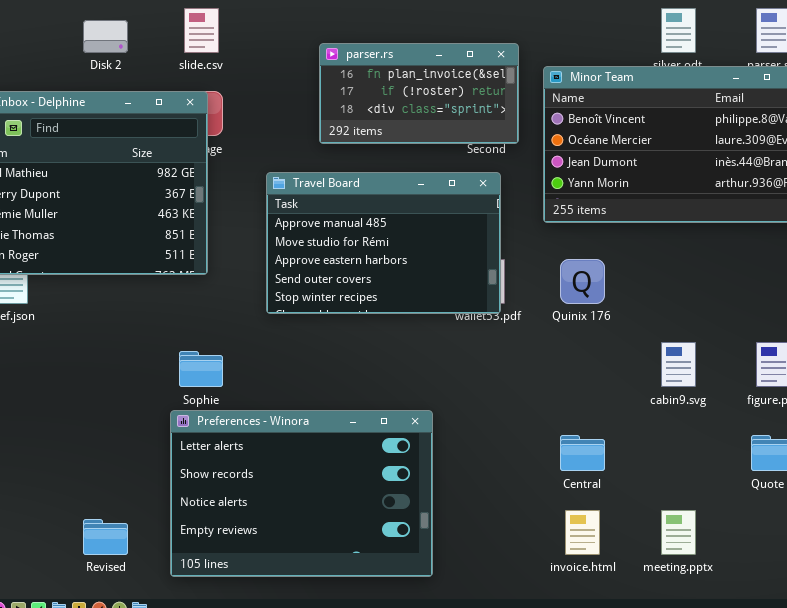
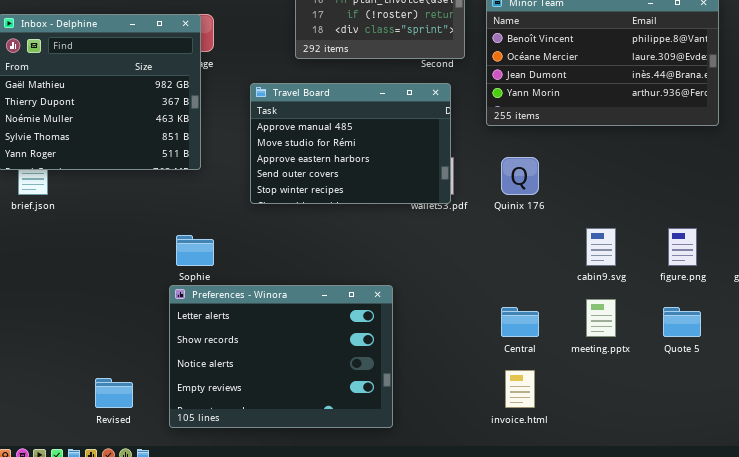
meeting.pptx: [661,510,696,555] -> [586,299,616,337], moved

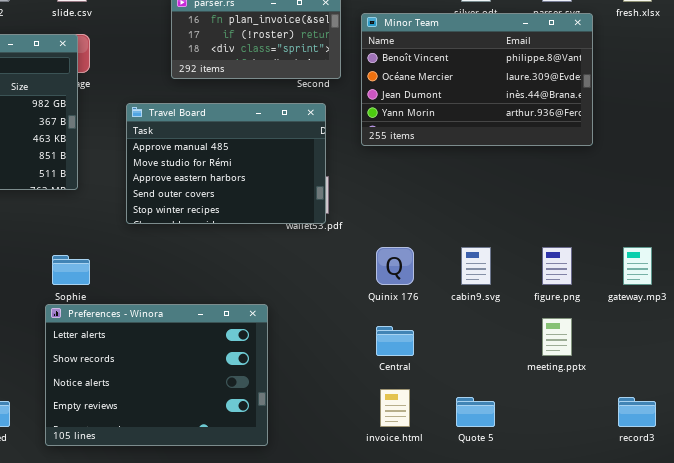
Quinix 176: [501,157,539,195] -> [376,247,414,285], moved
meeting.pptx: [586,299,616,337] -> [542,318,572,356], moved
Quote 5: [663,307,701,337] -> [456,397,495,427], moved

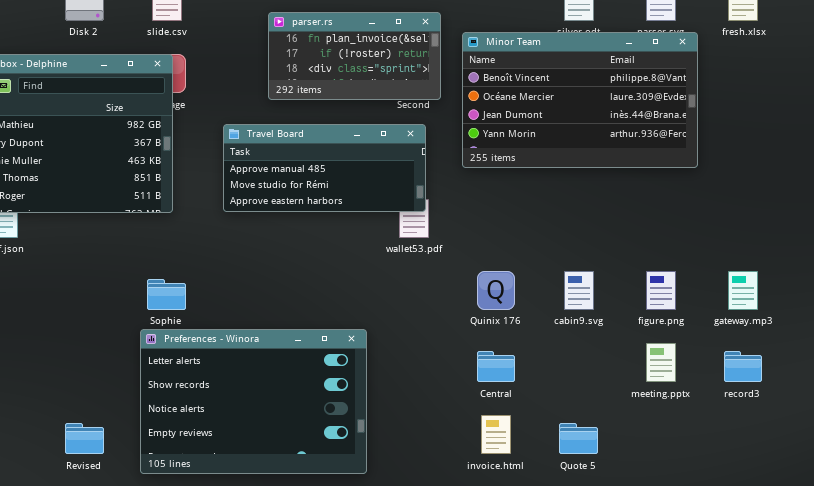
Travel Board: [126,103,326,224] -> [223,124,426,212], resized
record3: [618,397,656,427] -> [724,351,762,382], moved

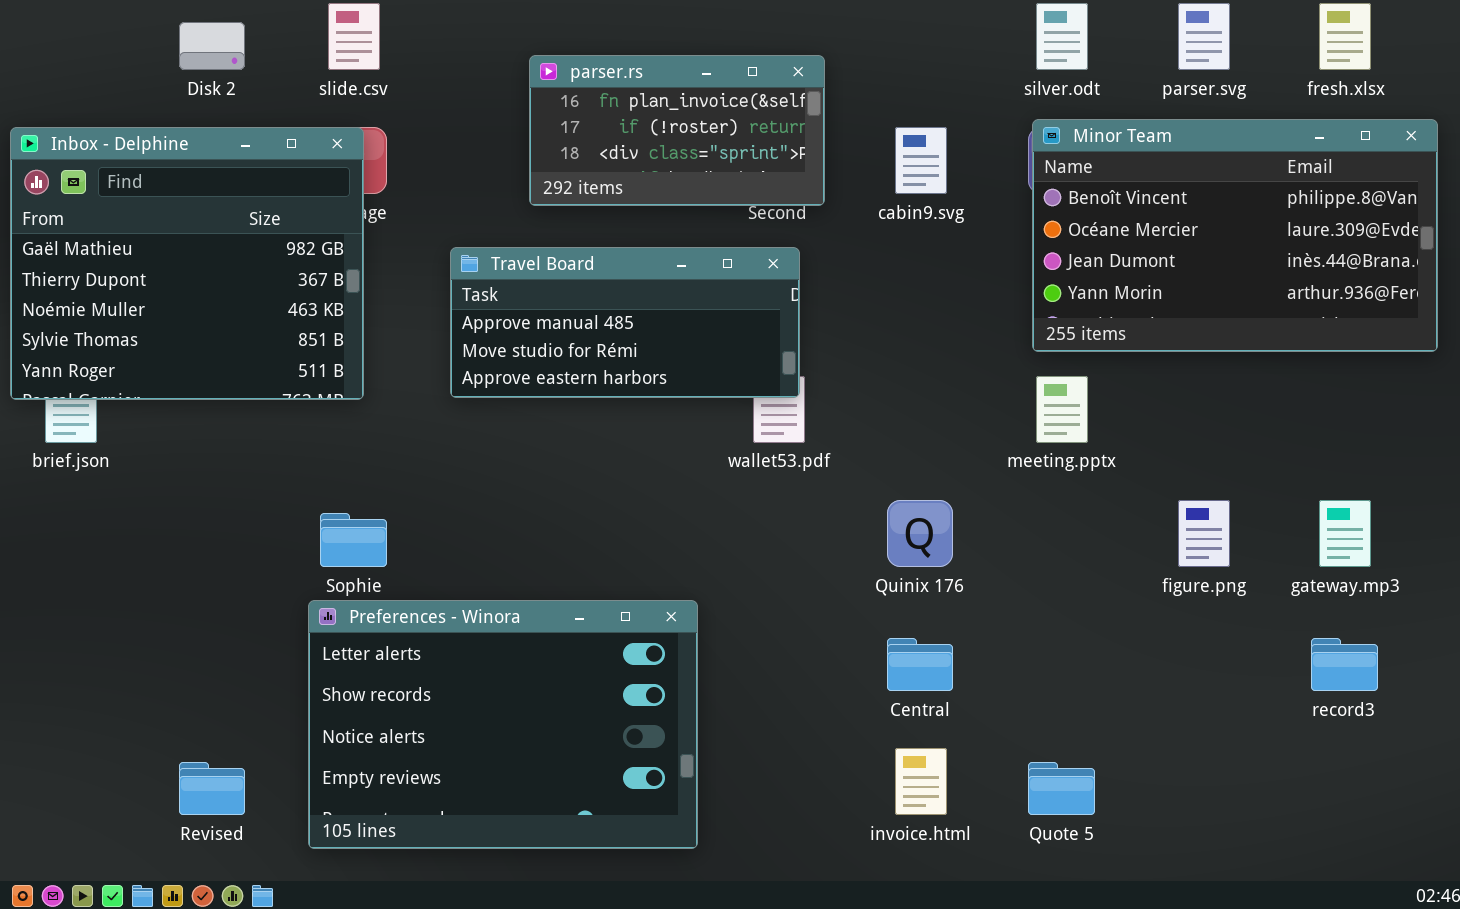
Minor Team: [462,32,698,168] -> [1032,119,1438,352], moved
cabin9.svg: [564,271,594,310] -> [895,127,947,194], moved
meeting.pptx: [646,343,676,382] -> [1036,376,1088,443], moved

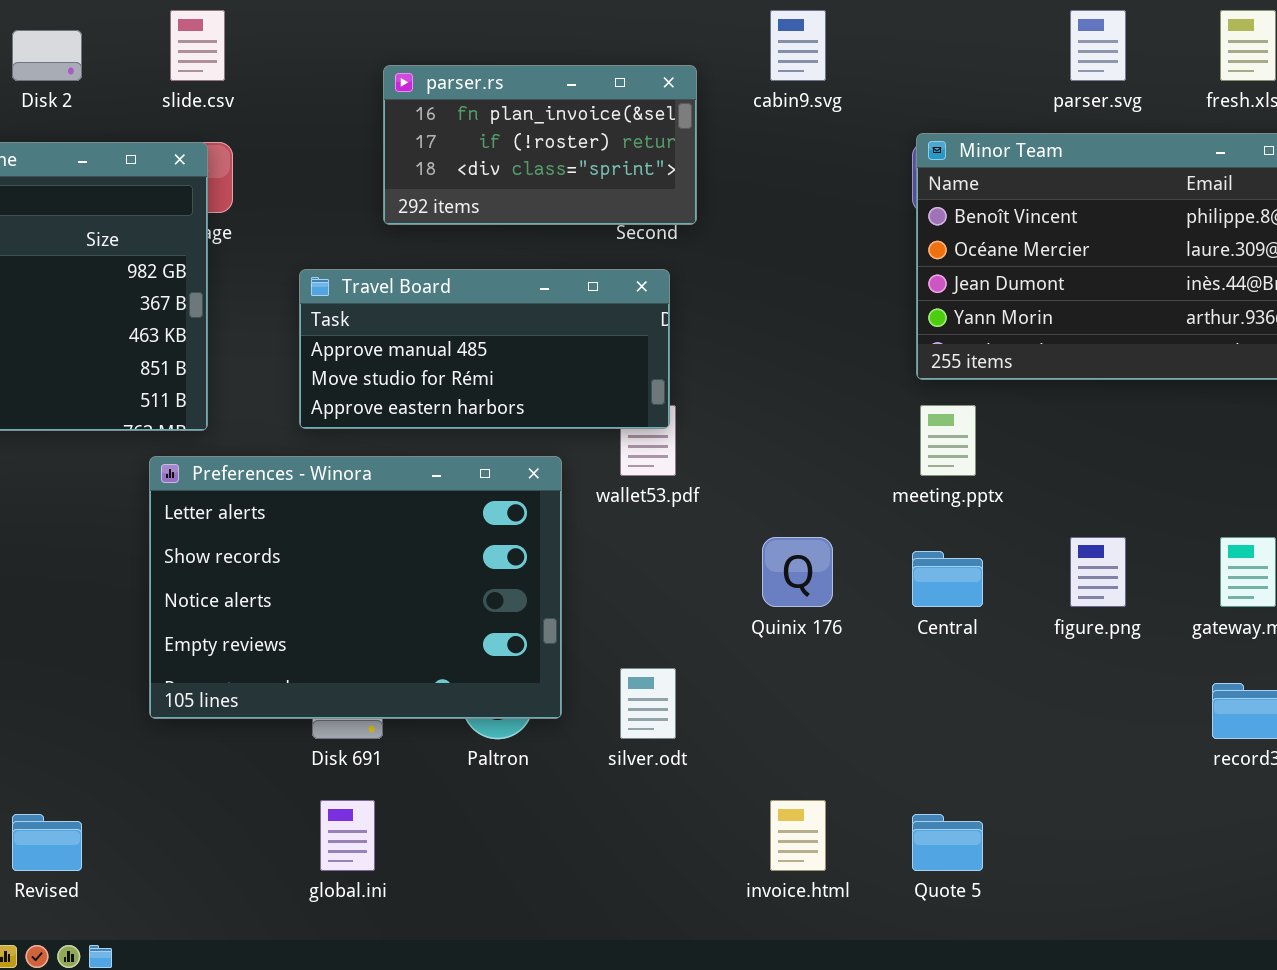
silver.odt: [1036,3,1088,70] -> [620,668,676,739], moved
cabin9.svg: [895,127,947,194] -> [770,10,826,81], moved
Preferences - Winora: [308,600,698,849] -> [149,456,562,719], moved
Central: [887,638,953,691] -> [912,551,983,607], moved

